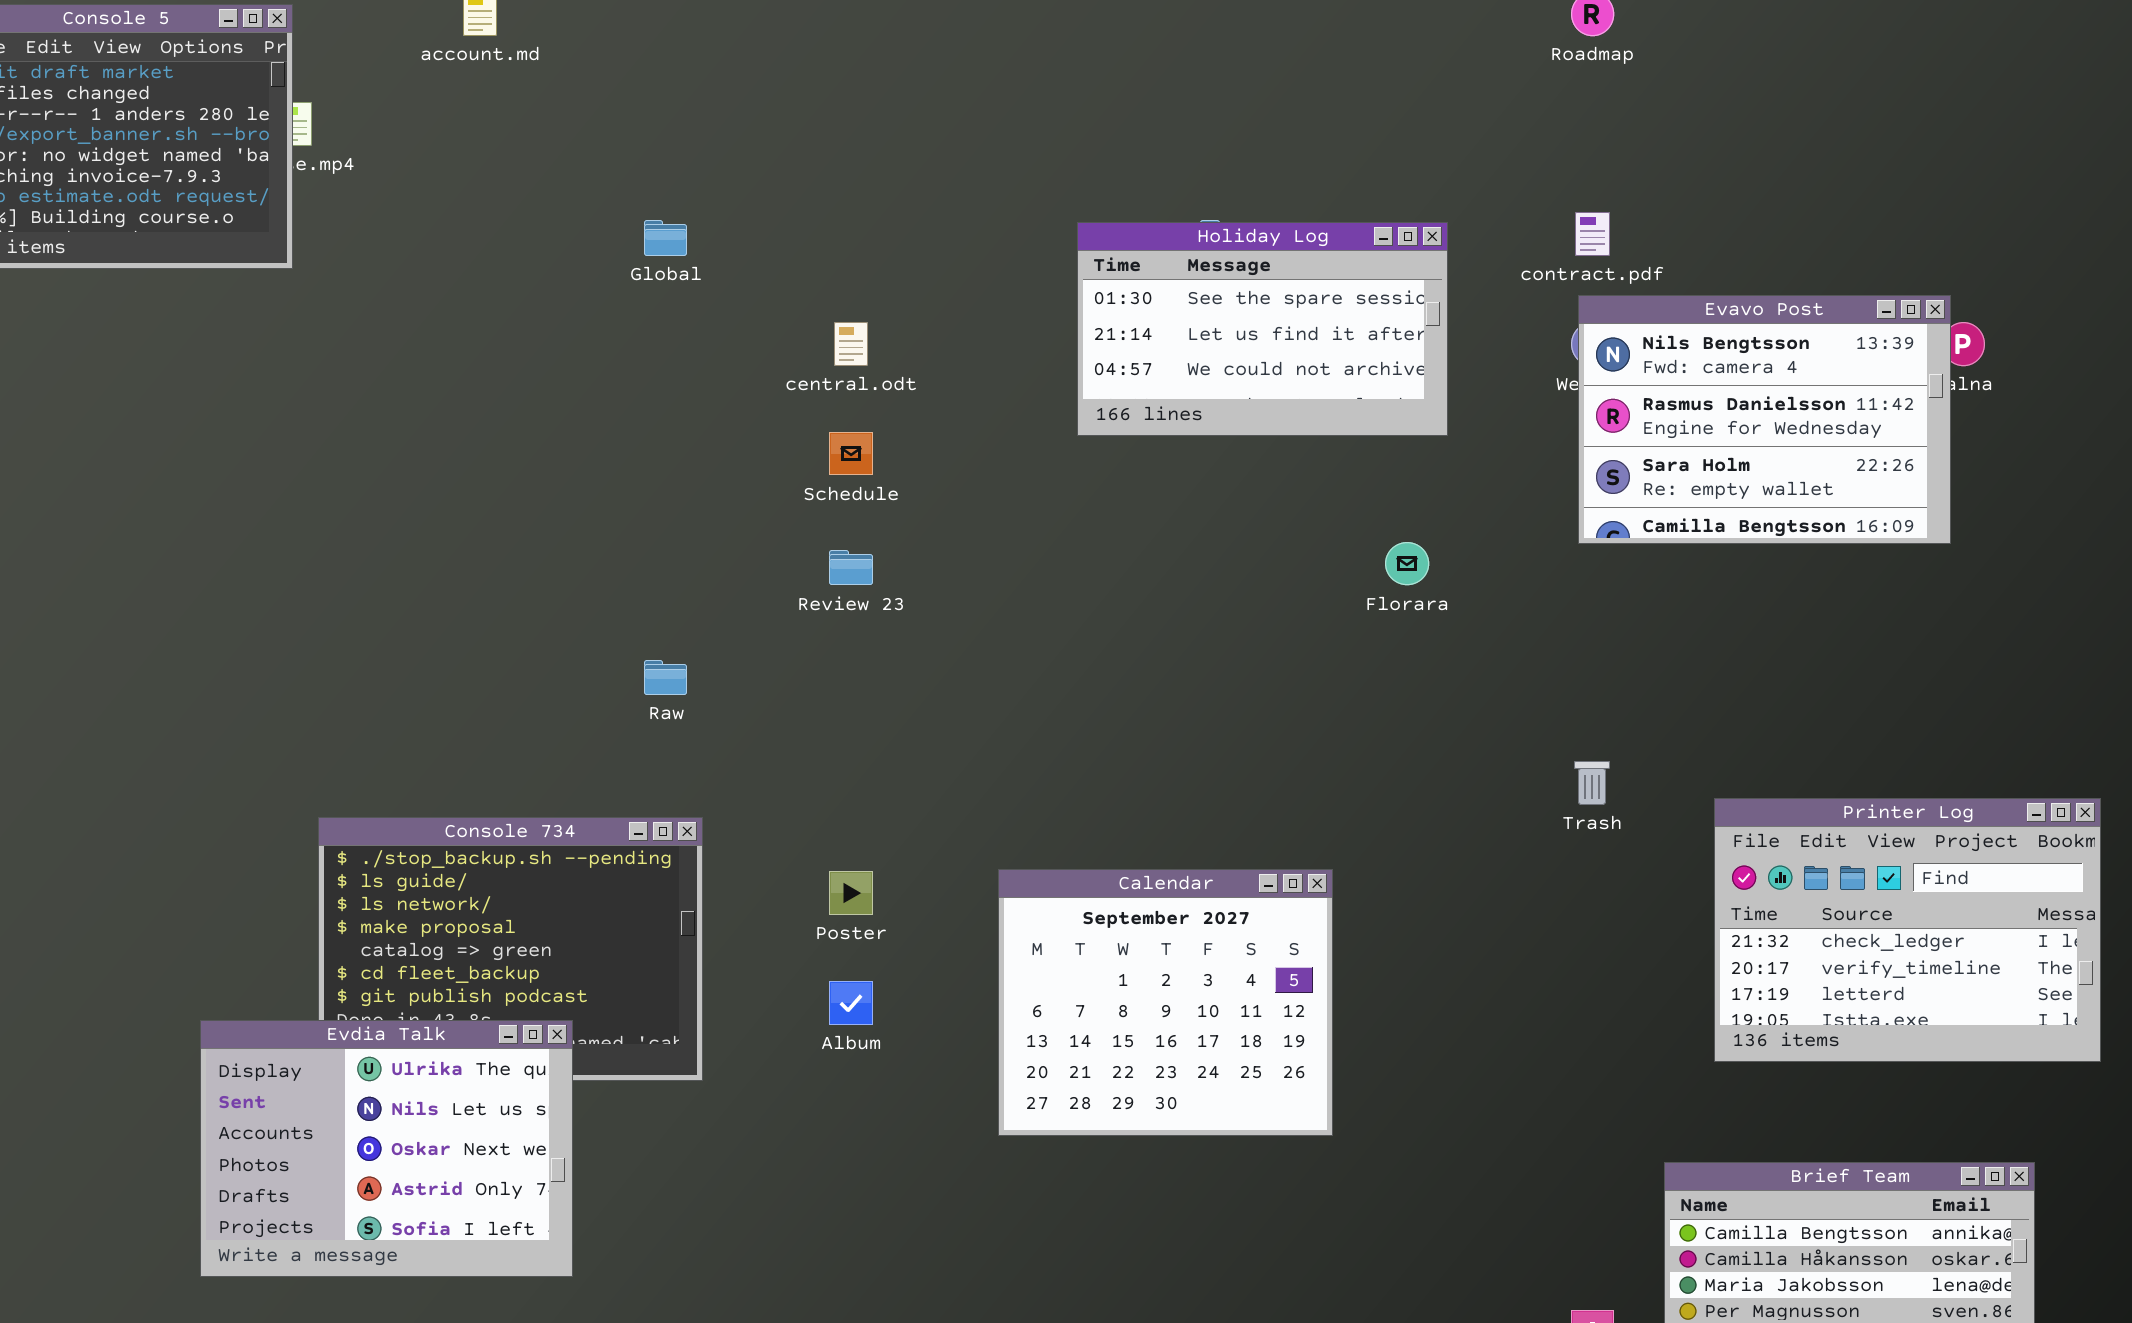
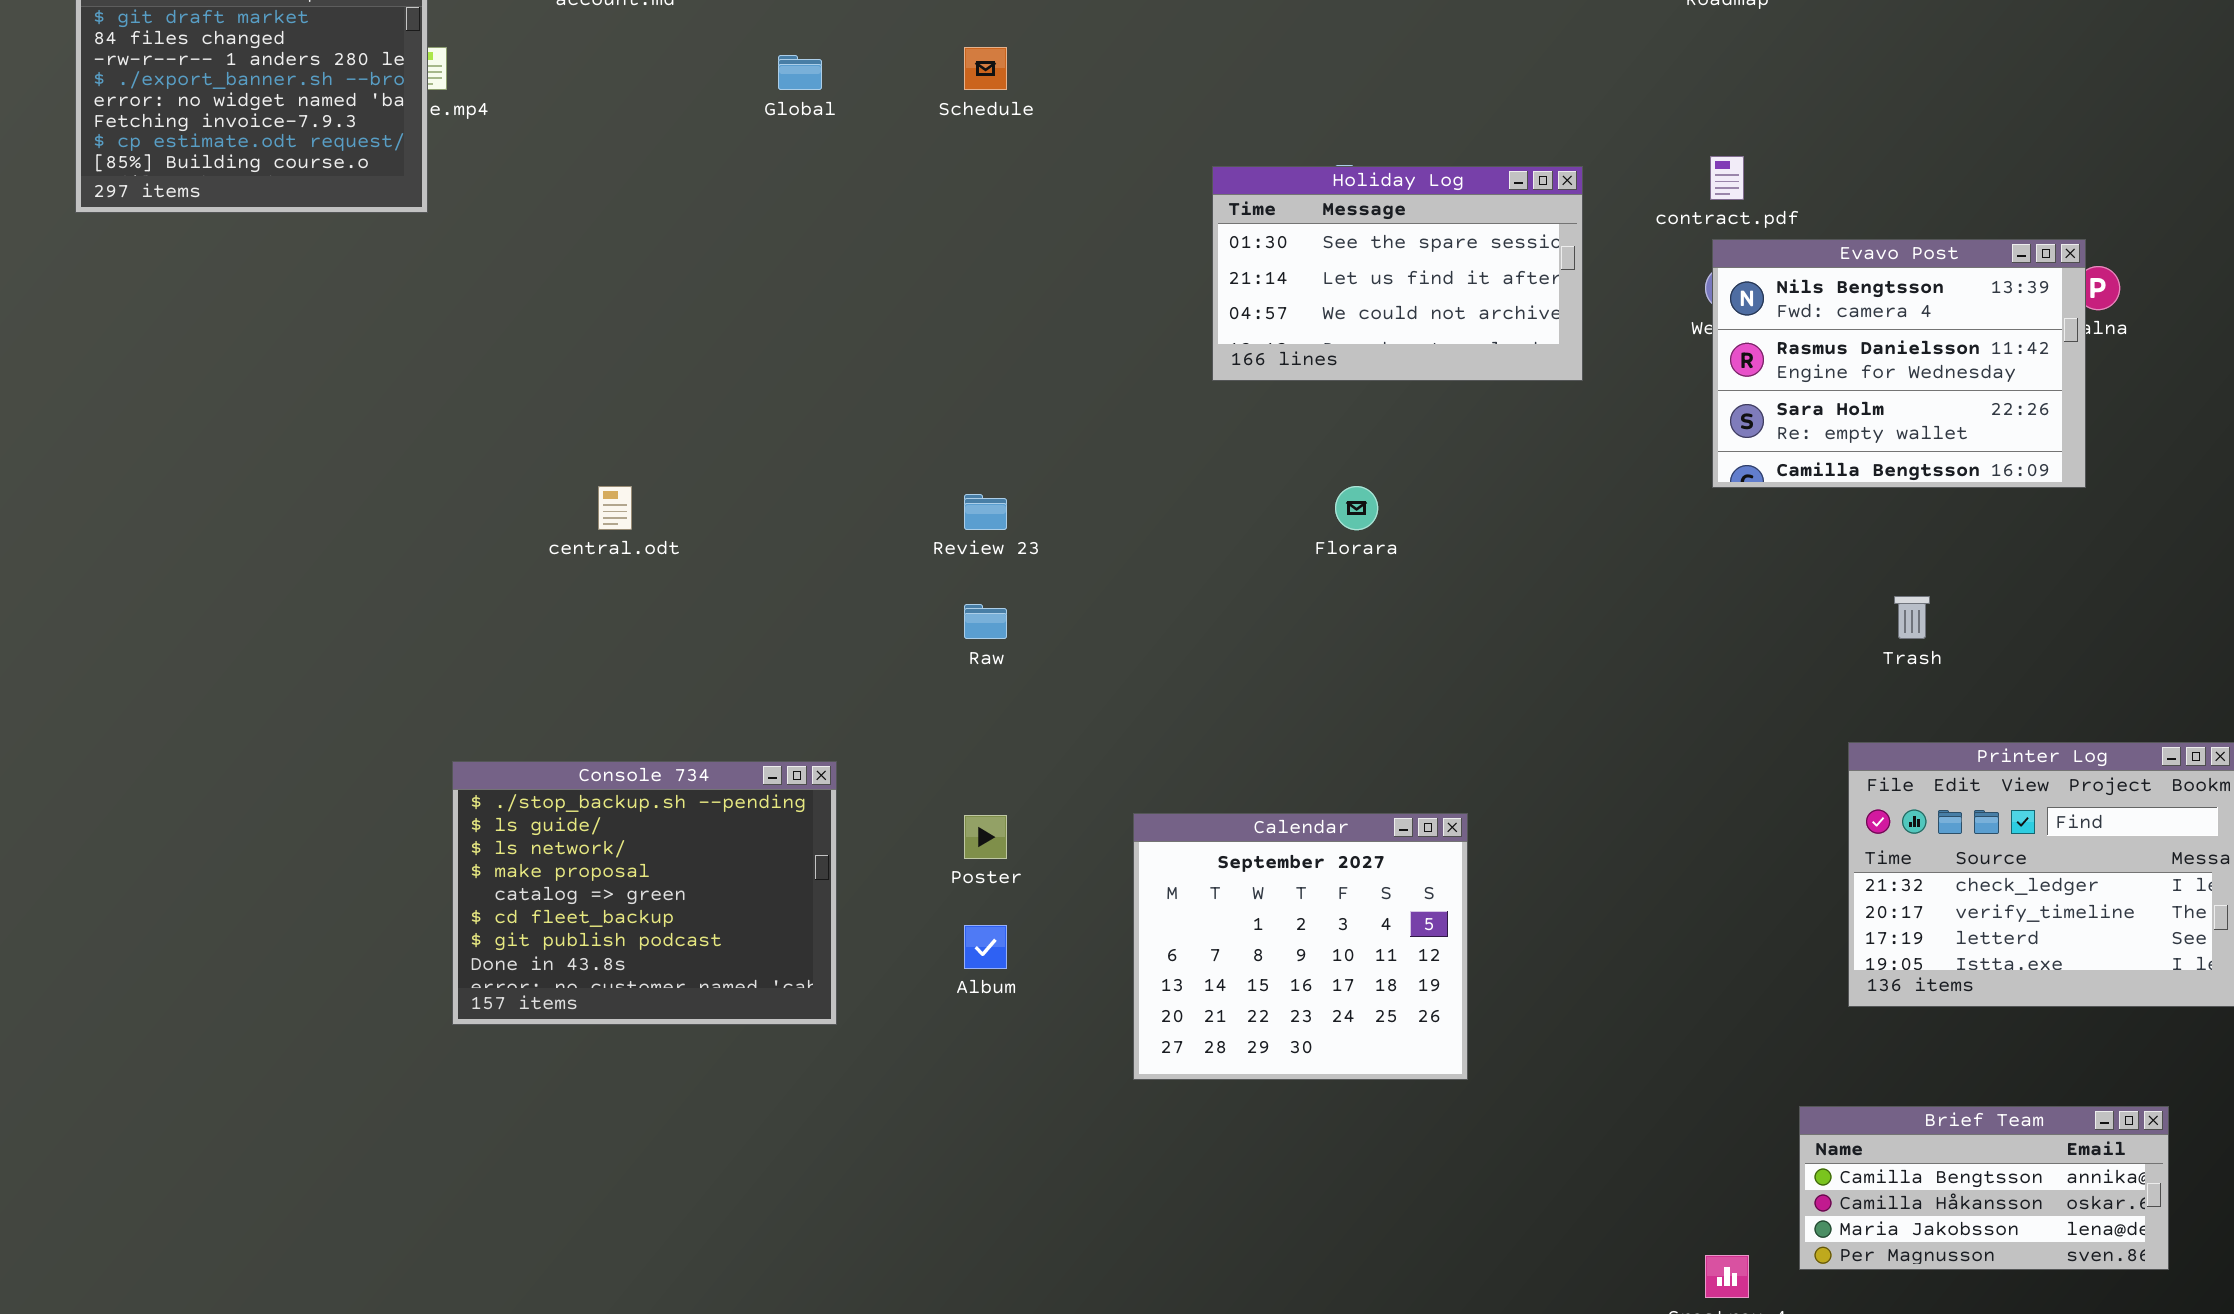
Global: [644,220,687,256] -> [778,55,822,90], moved
central.odt: [834,322,868,366] -> [598,486,632,530], moved
Schedule: [829,432,873,475] -> [964,47,1007,90], moved
Florara: [1385,542,1429,585] -> [1335,486,1378,530], moved
Raw: [644,660,687,695] -> [964,604,1007,639], moved
Trash: [1574,761,1610,805] -> [1894,596,1930,639], moved
Evdia Talk: [200,1020,573,1277] -> none, closed

